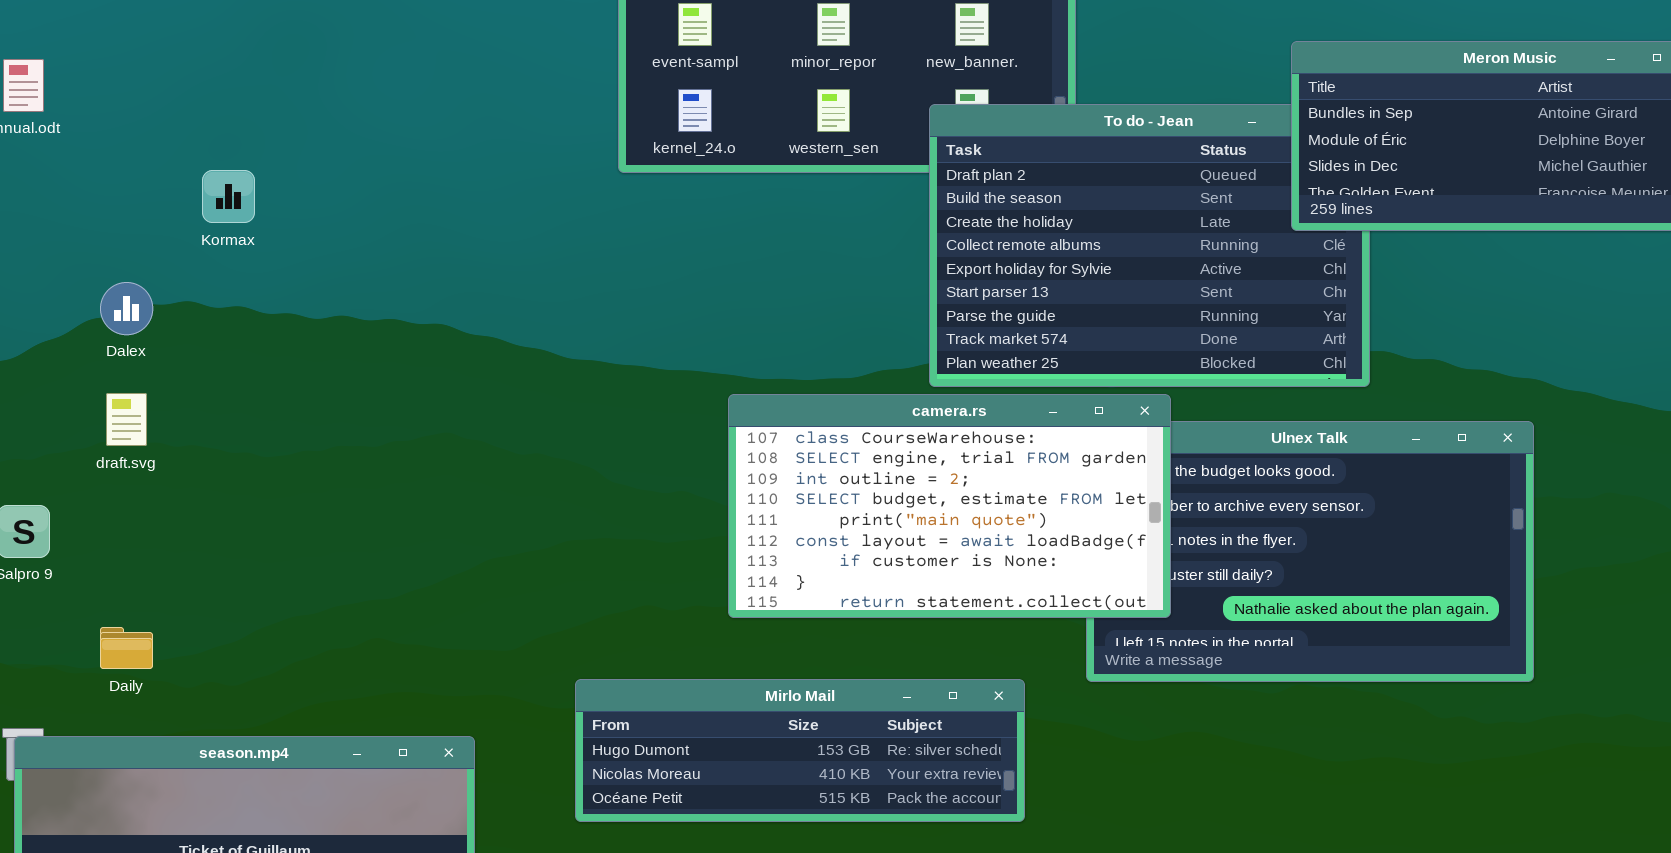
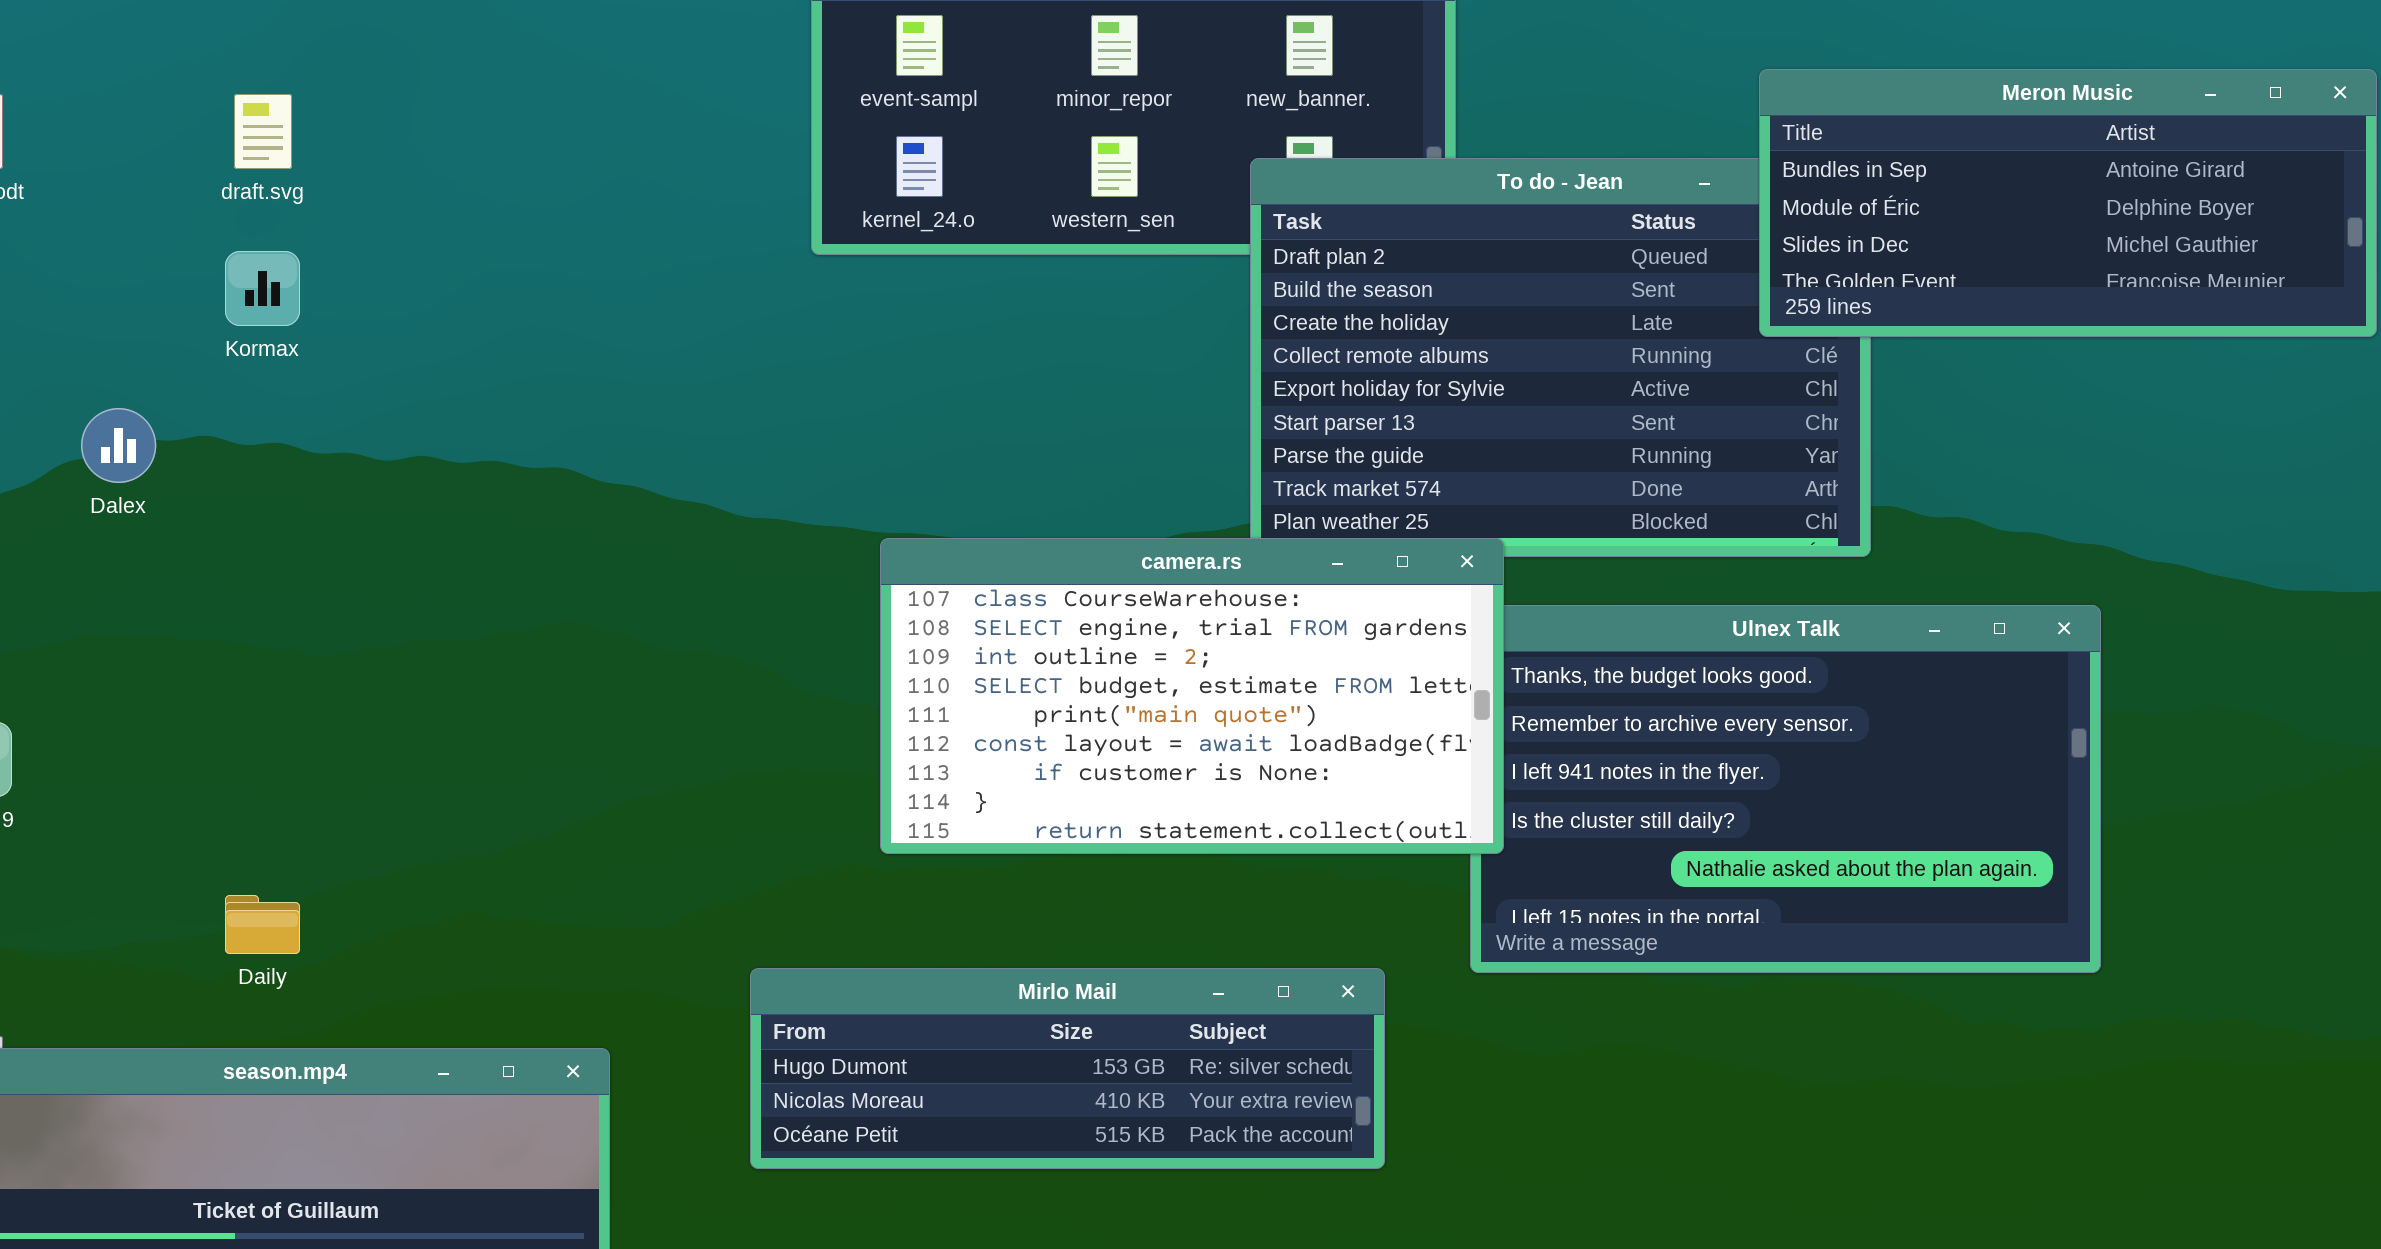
draft.svg: [106,393,147,446] -> [234,94,292,169], moved
camera.rs: [728,394,1171,618] -> [880,538,1504,854], moved
Daily: [100,627,153,669] -> [225,895,300,954], moved

